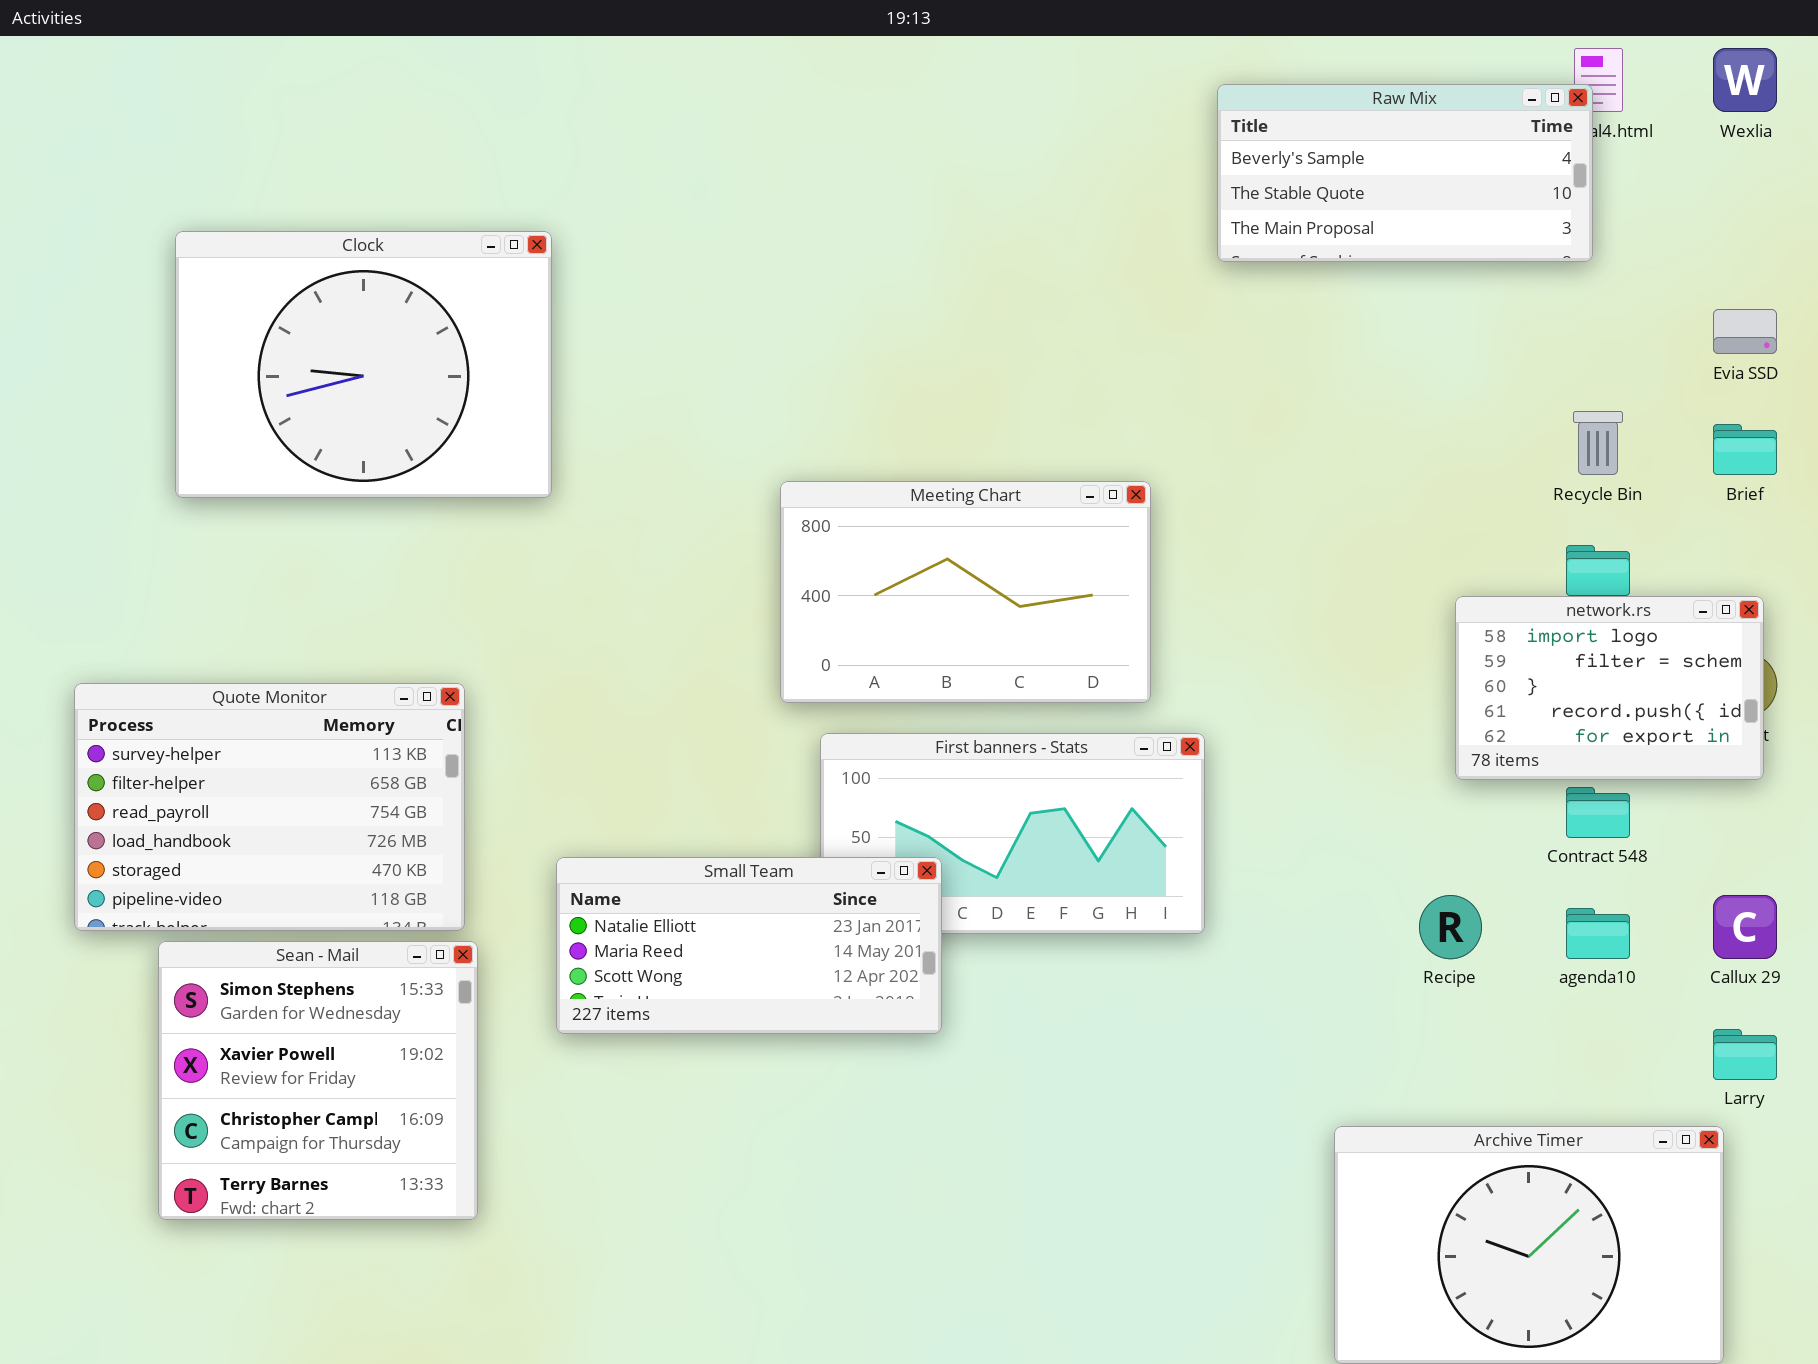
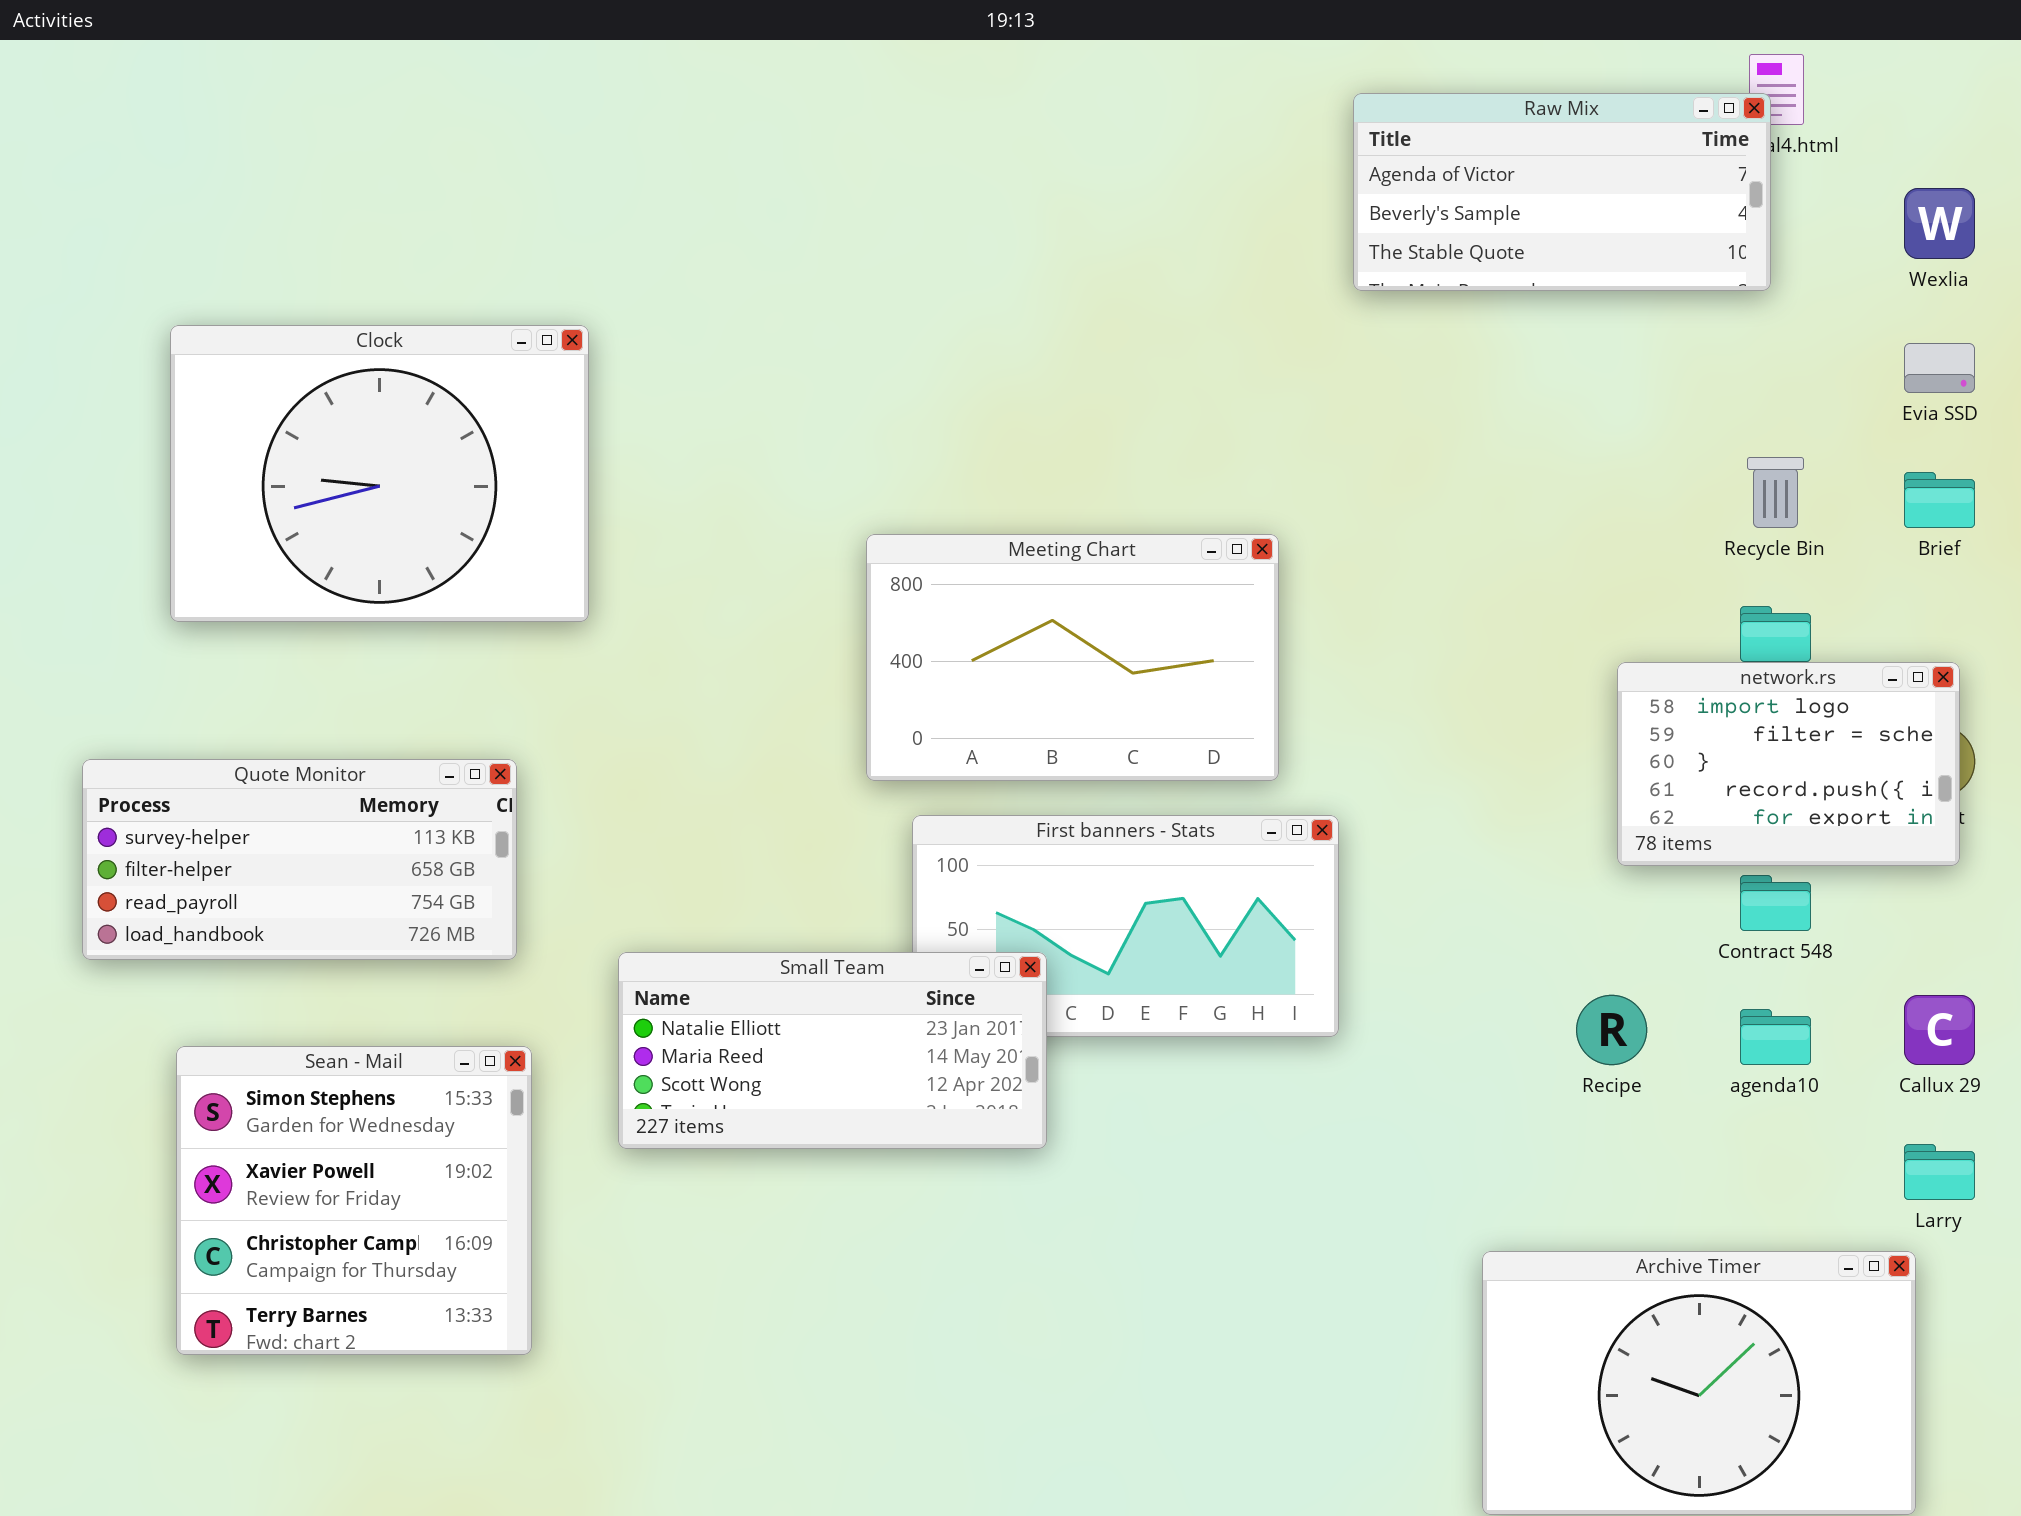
Wexlia: [1713,48,1777,112] -> [1904,188,1975,259], moved
Raw Mix: [1217,84,1593,262] -> [1353,93,1771,291], scrolled up 1 row
Clock: [175,231,552,498] -> [170,325,589,622], moved
Quote Monitor: [74,683,465,931] -> [82,759,517,960], resized

